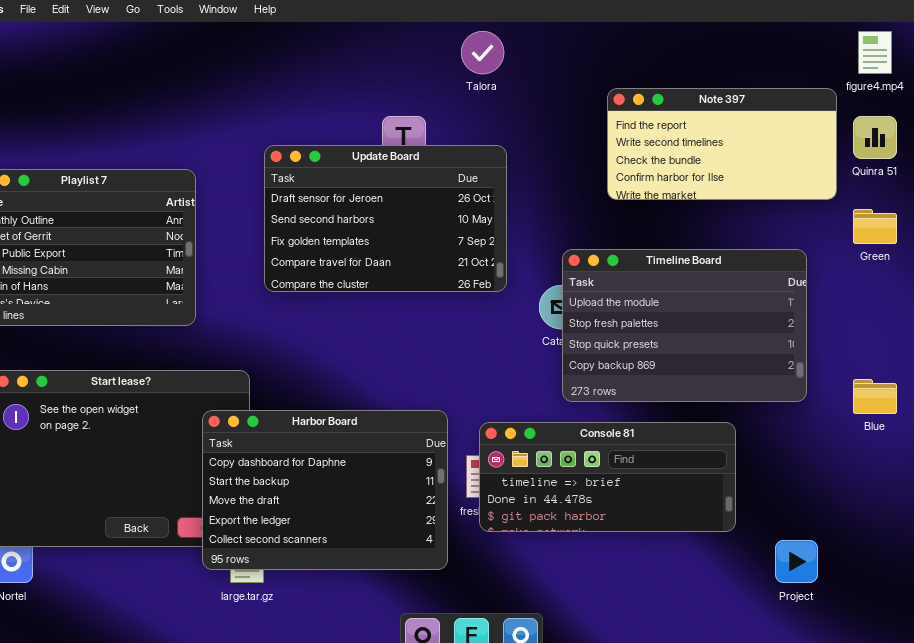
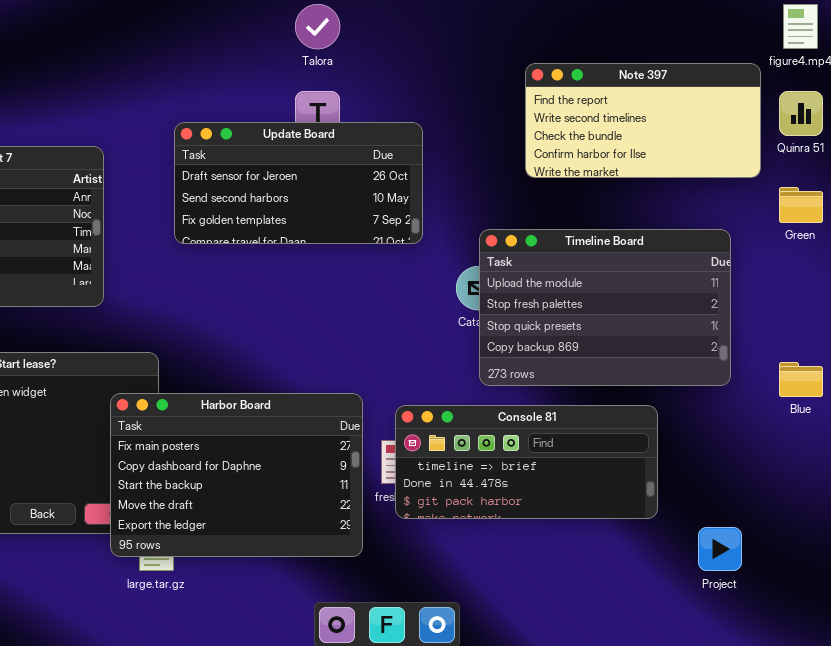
Talora: [461,31,504,74] -> [295,4,340,49], moved
Update Board: [264,145,507,292] -> [174,122,423,244], resized
Harbor Board: [202,410,448,570] -> [110,393,363,557], scrolled up 1 row

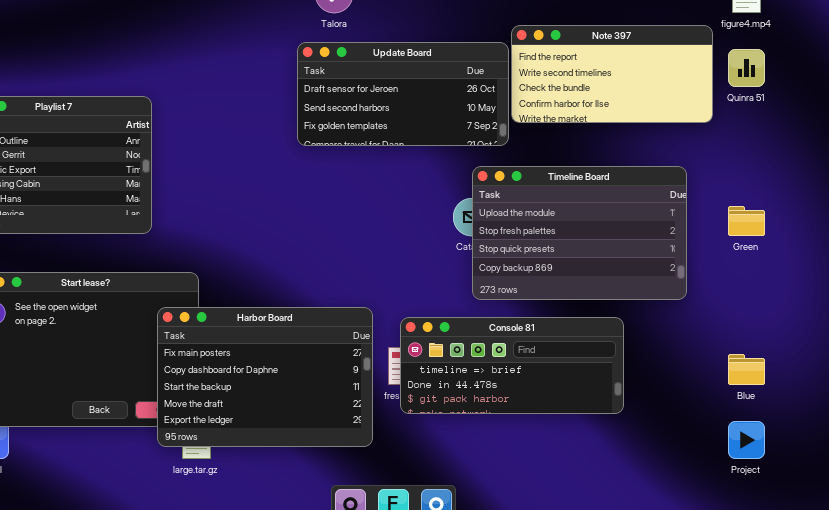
Update Board: [174,122,423,244] -> [297,42,509,146], moved
Green: [779,187,823,223] -> [728,206,765,236], moved
Blue: [779,362,823,397] -> [728,354,765,385], moved
Project: [698,527,742,571] -> [728,421,765,459], moved

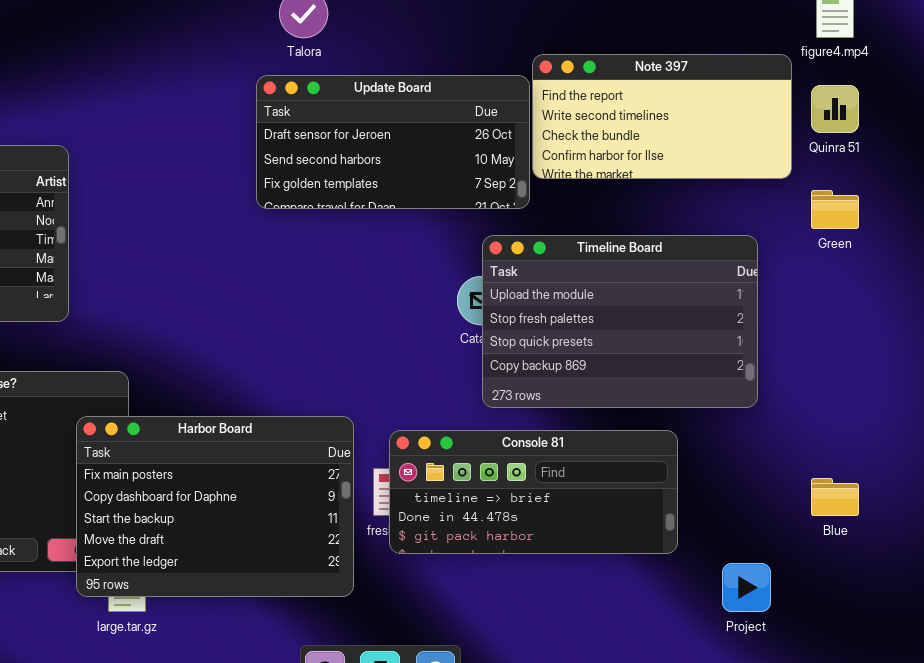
Green: [728,206,765,236] -> [811,190,859,229], moved
Project: [728,421,765,459] -> [722,563,771,612], moved

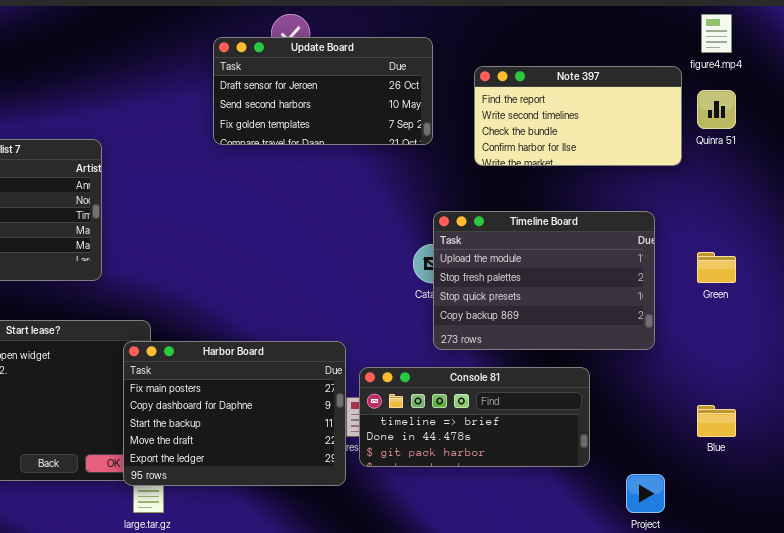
Update Board: [256,75,530,209] -> [213,37,433,145], moved
Green: [811,190,859,229] -> [697,252,736,283], moved
Harbor Board: [76,416,354,597] -> [123,341,346,486], moved

